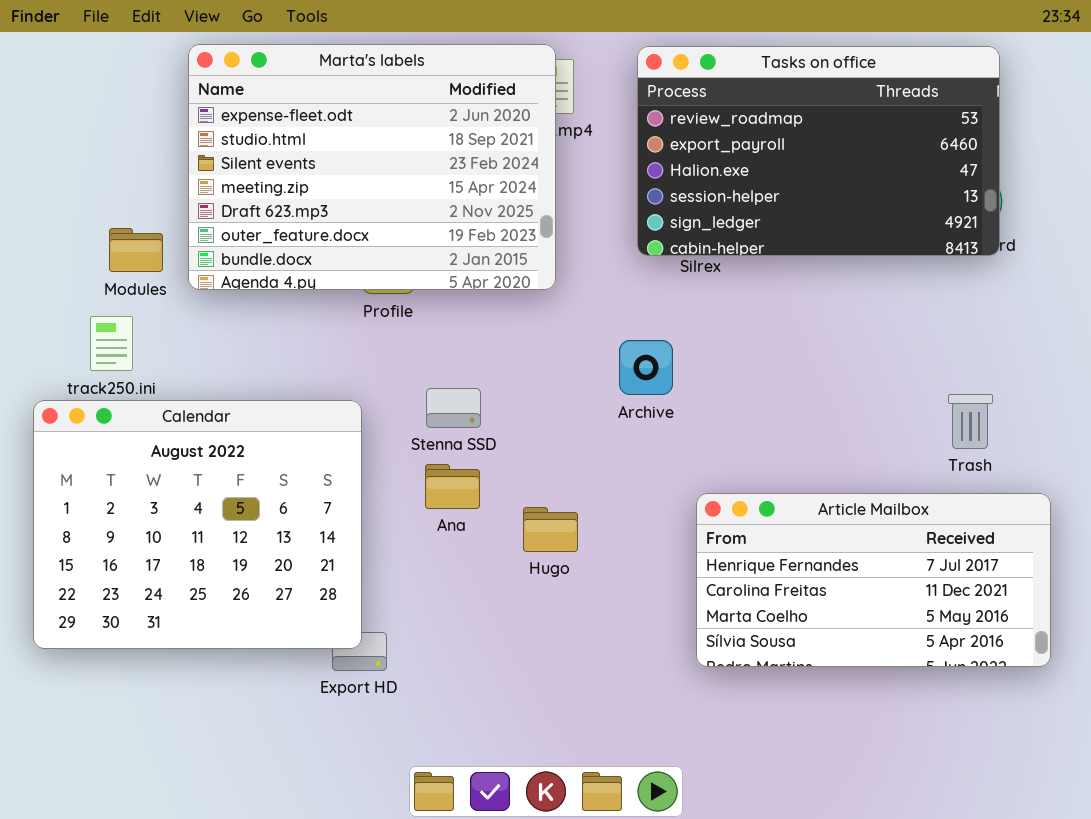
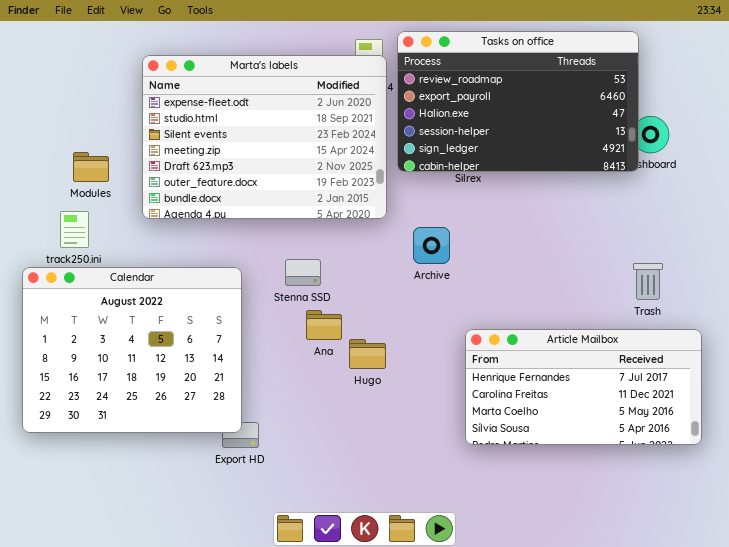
Marta's labels: [188,44,556,290] -> [142,55,387,219], moved
Tasks on office: [637,46,1000,256] -> [397,31,639,172], moved
Ana: [425,464,480,509] -> [306,310,342,340], moved

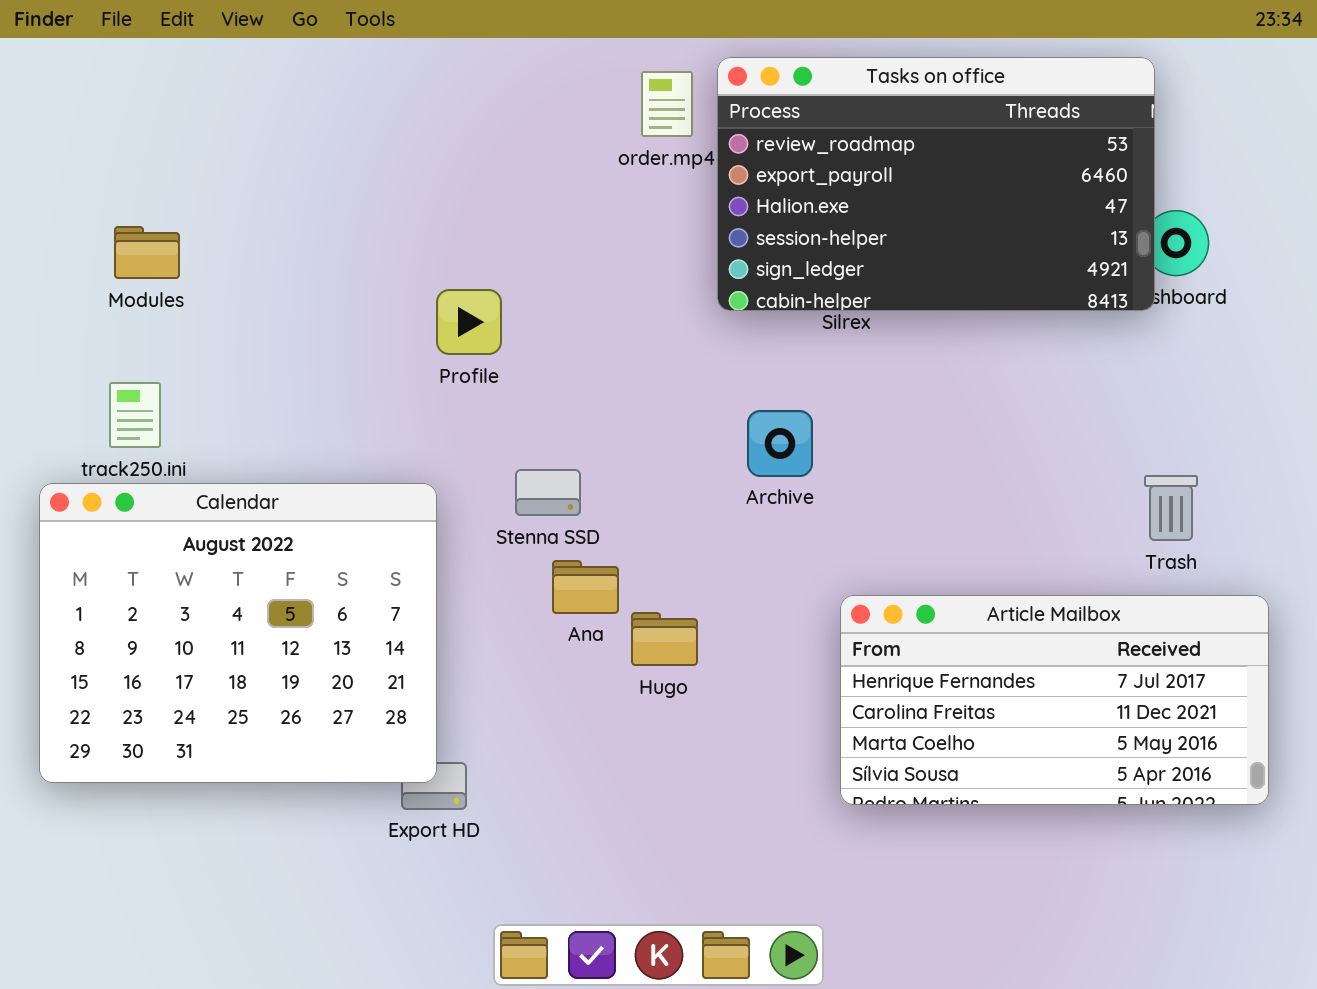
Marta's labels: [142,55,387,219] -> none, closed
Modules: [73,152,109,182] -> [114,226,180,279], moved

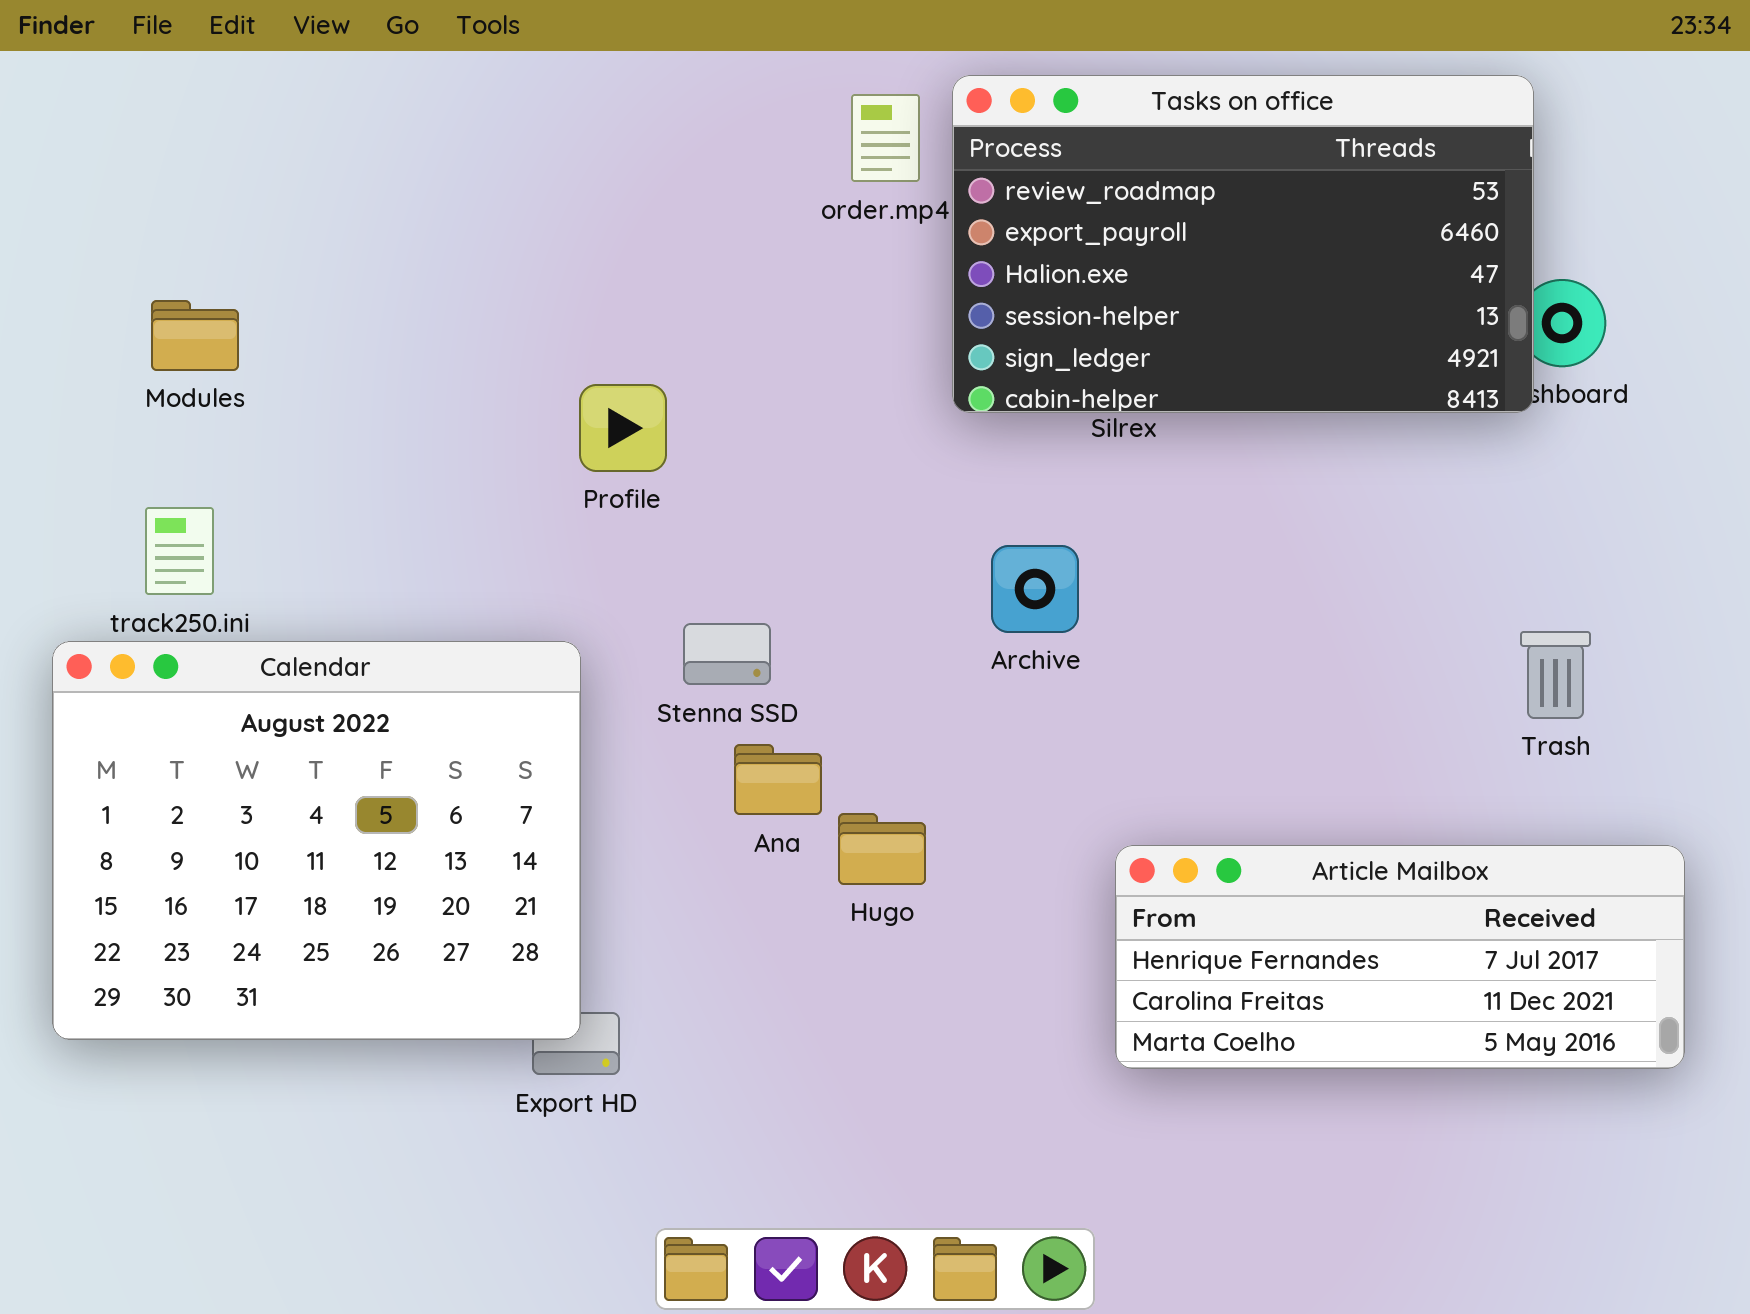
Article Mailbox: [840,595,1269,805] -> [1115,845,1685,1069], resized

